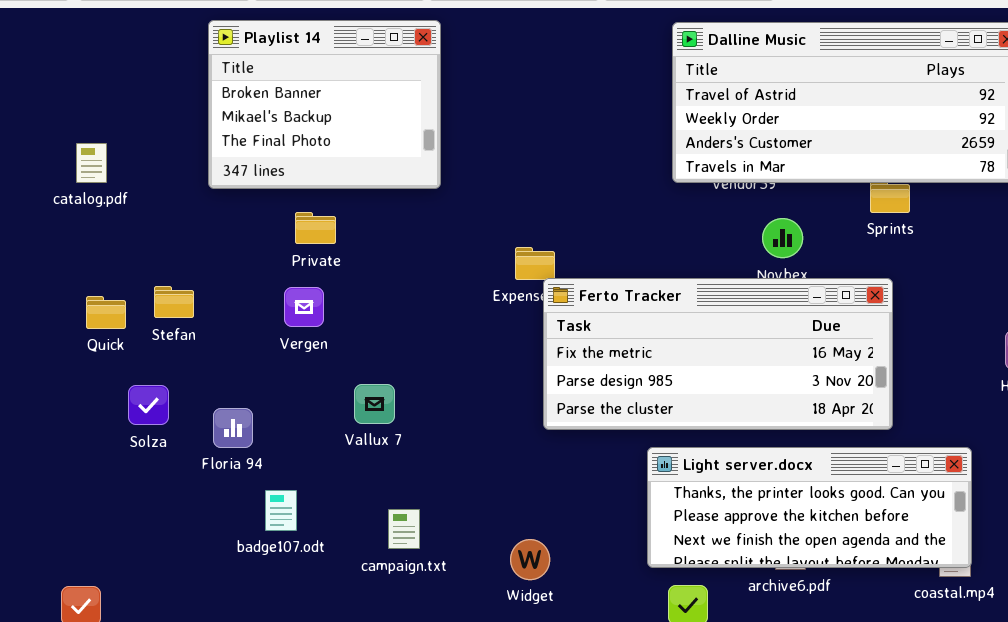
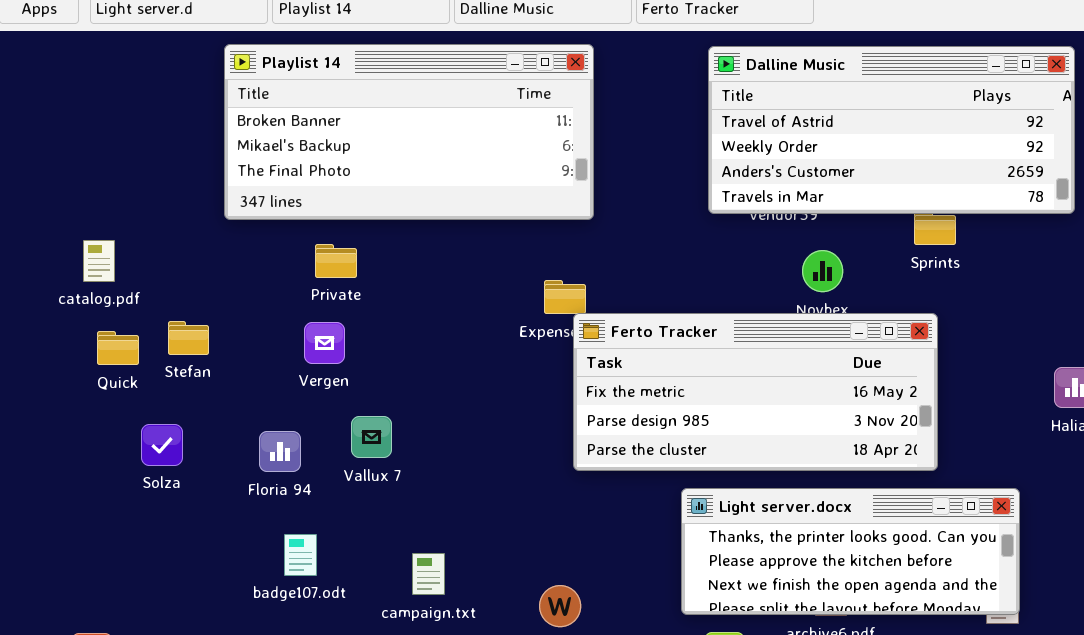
Playlist 14: [208,20,441,189] -> [224,44,594,220], resized
catalog.pdf: [76,143,107,183] -> [83,240,115,282], moved
Vallux 7: [354,384,395,424] -> [351,416,392,458], moved
Floria 94: [213,408,253,448] -> [259,431,301,472], moved

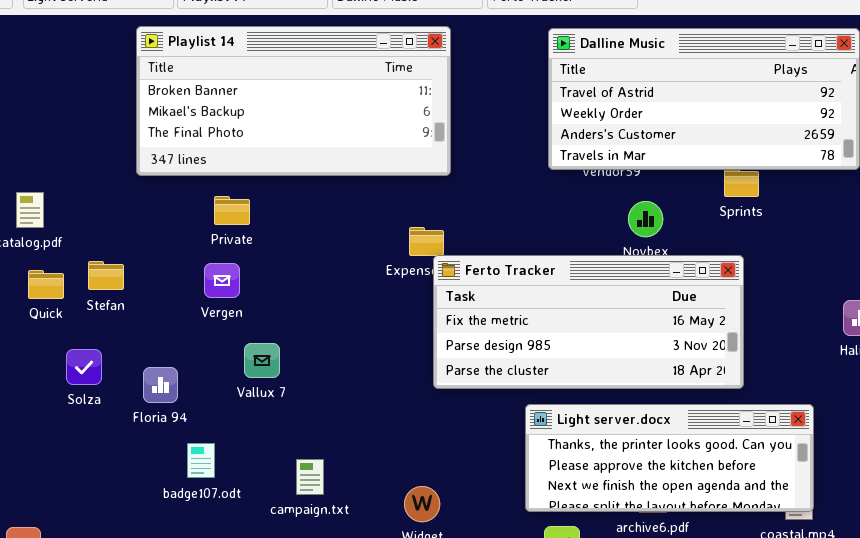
Floria 94: [259,431,301,472] -> [143,367,178,403], moved

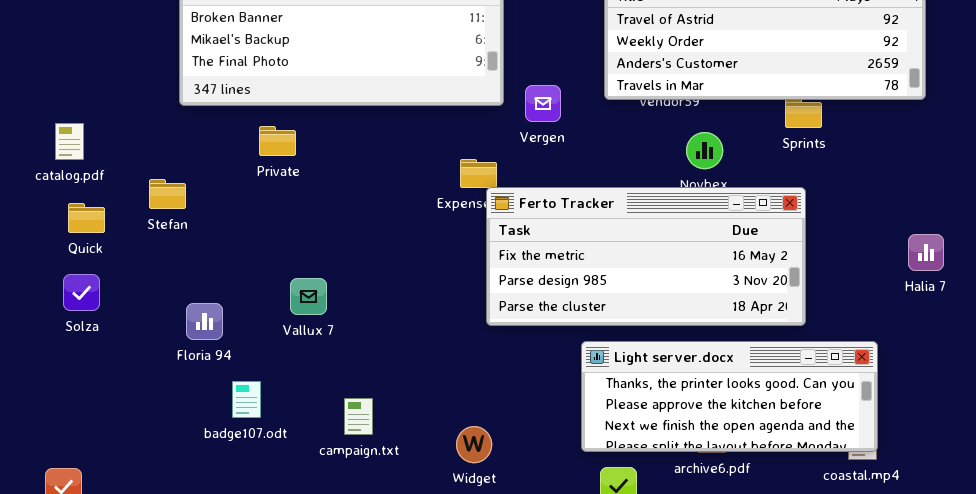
Stefan: [88,261,124,290] -> [149,179,186,209], moved
Vergen: [204,263,240,298] -> [525,85,561,122], moved
Solza: [66,349,102,385] -> [63,274,100,311], moved

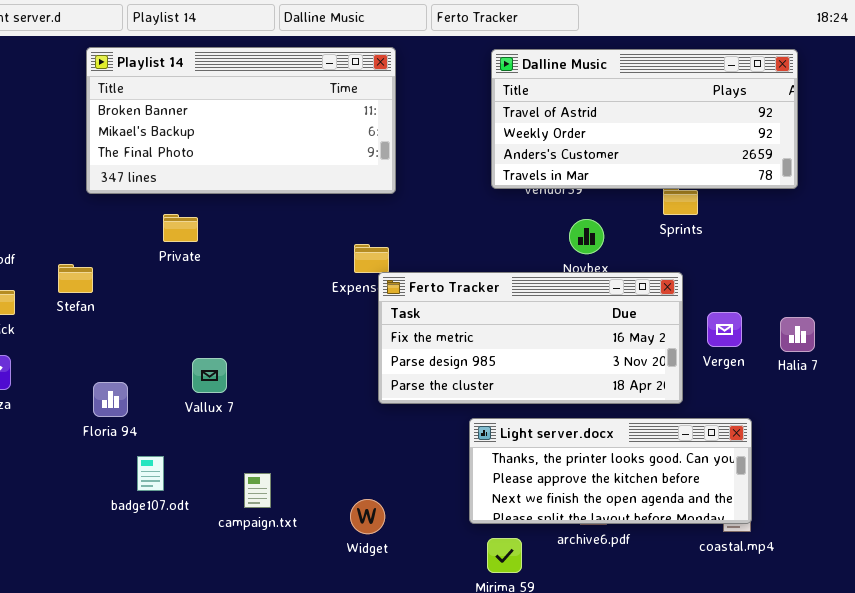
Vergen: [525,85,561,122] -> [707,312,742,347], moved

